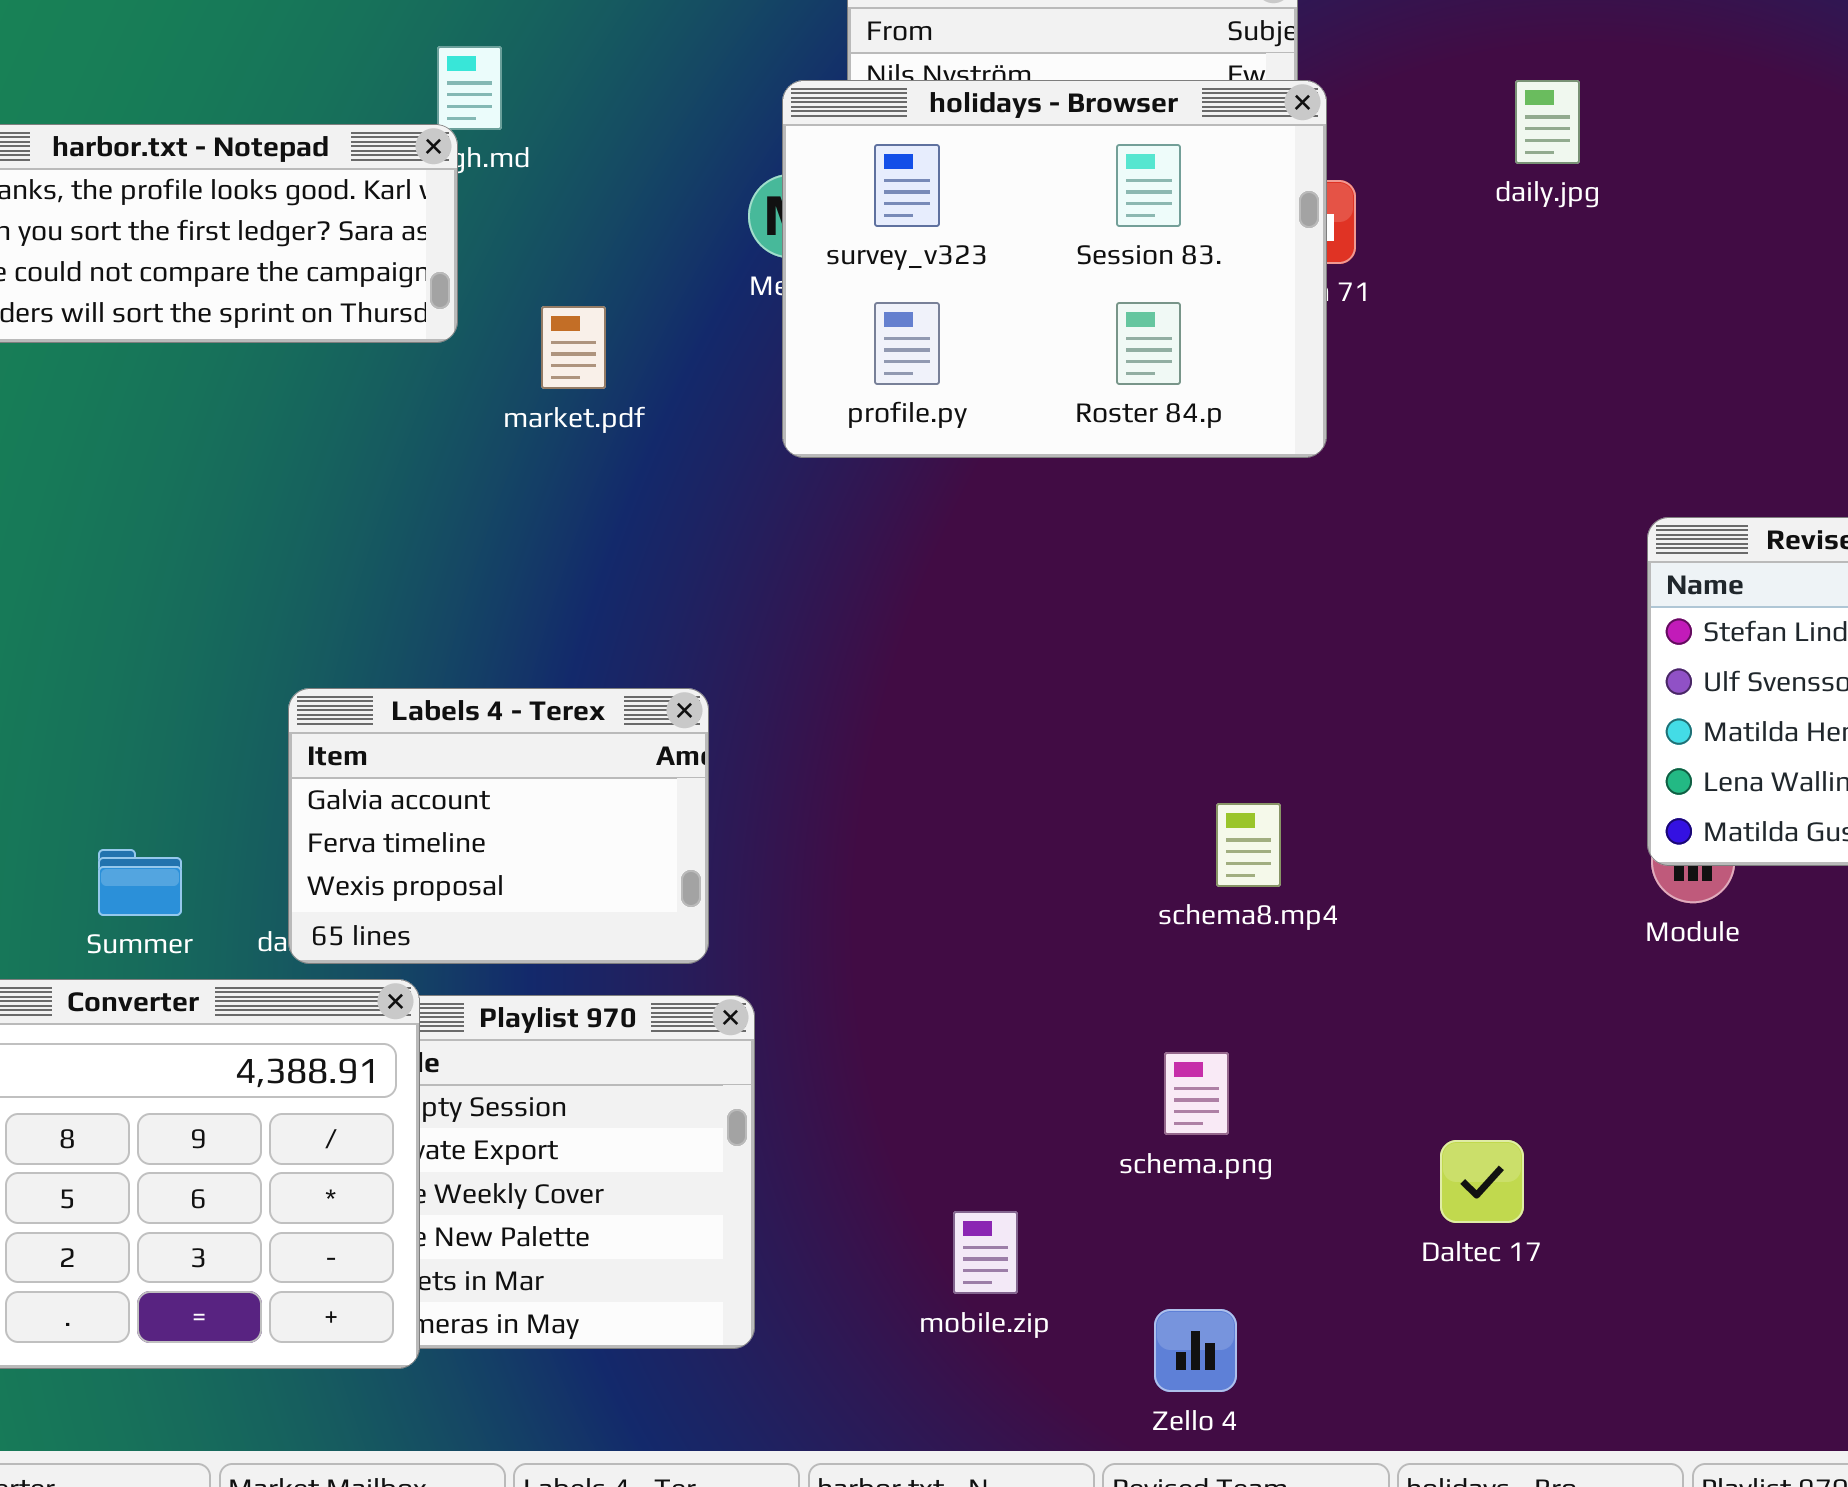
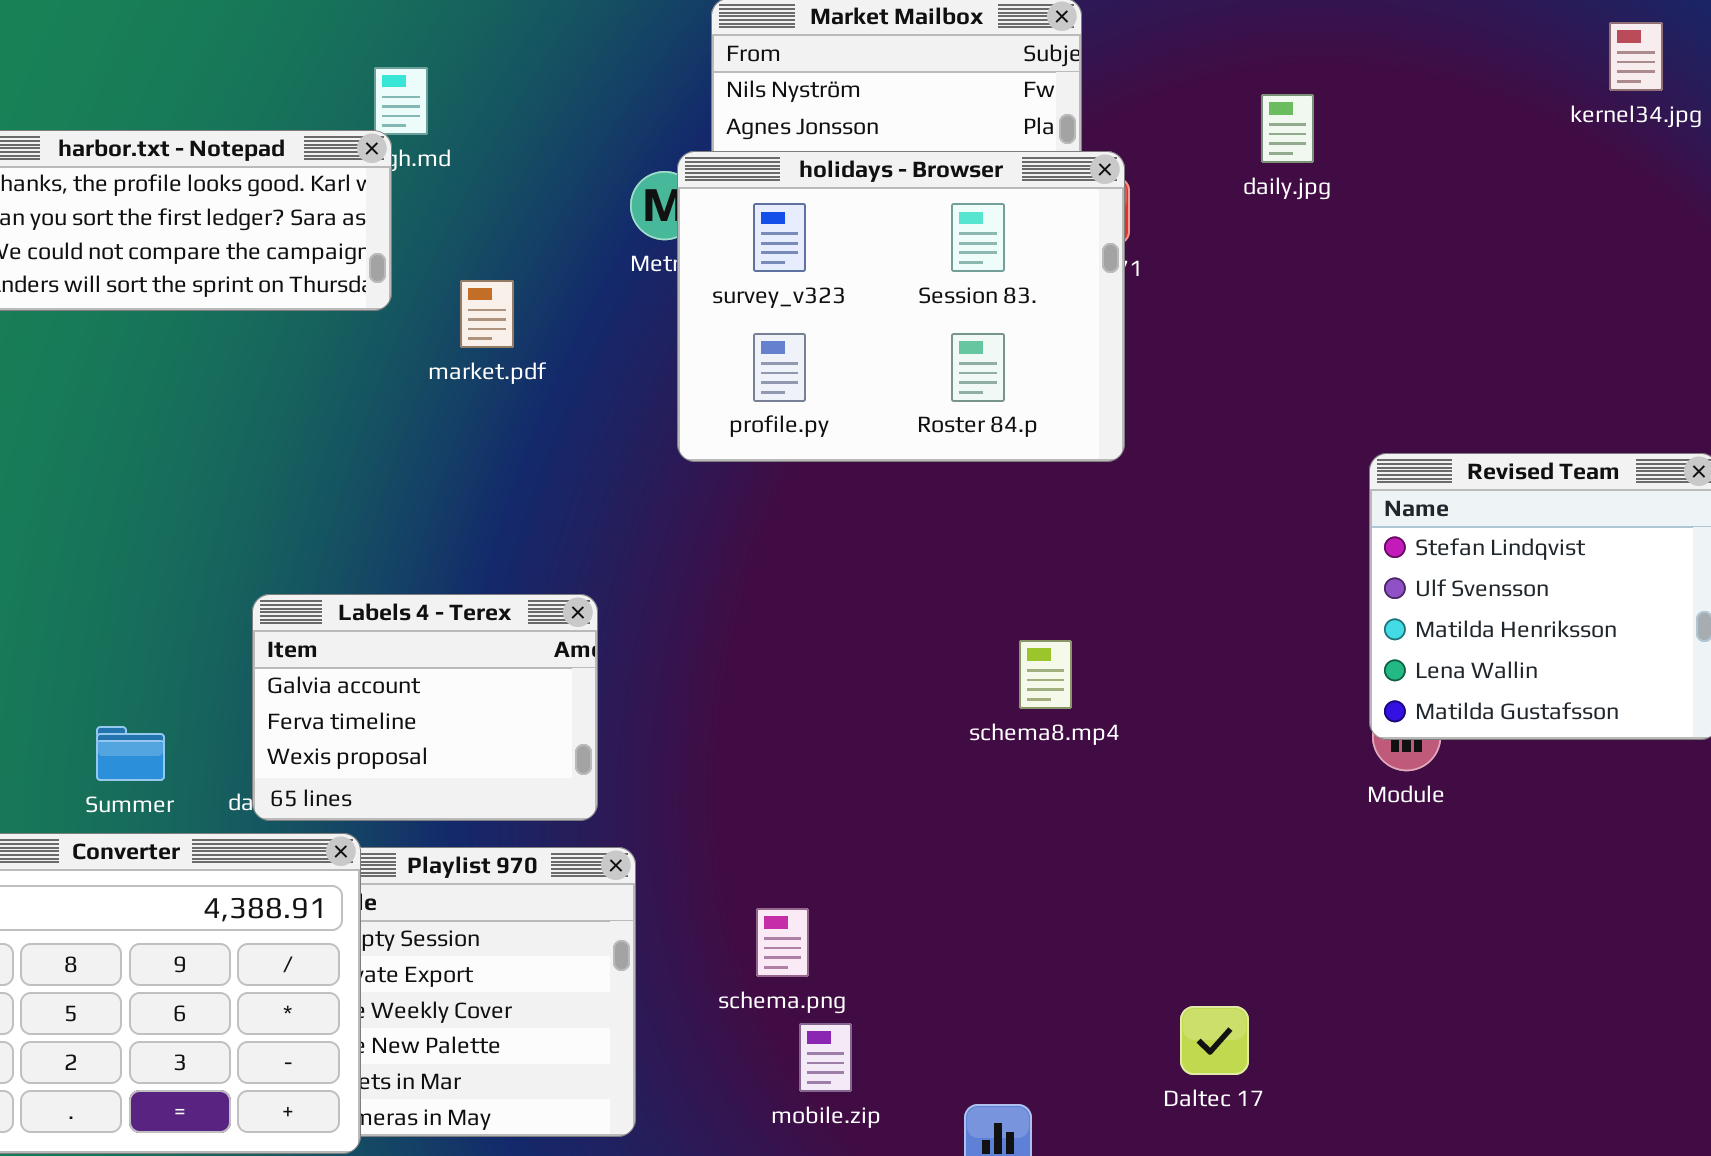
holidays - Browser: [782,80,1327,458] -> [677,151,1125,462], moved
schema8.mp4: [1216,803,1281,887] -> [1019,640,1072,709], moved
schema.png: [1164,1052,1229,1135] -> [756,908,809,977], moved
Daltec 17: [1440,1140,1524,1223] -> [1180,1006,1249,1075], moved

